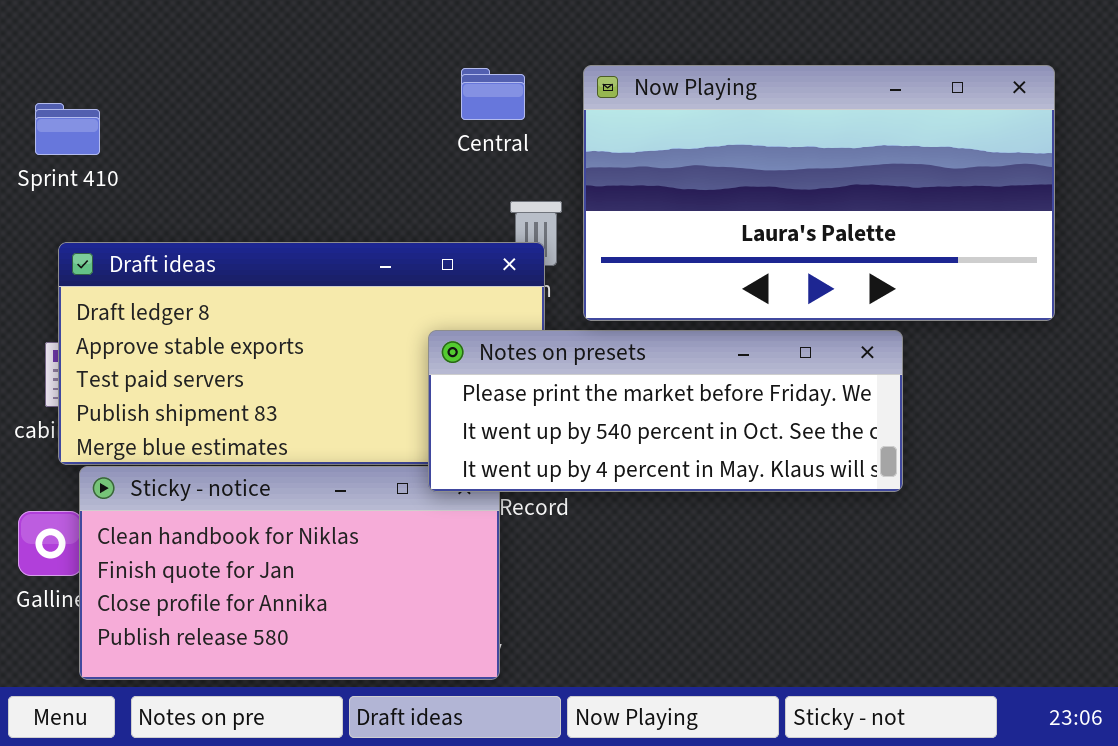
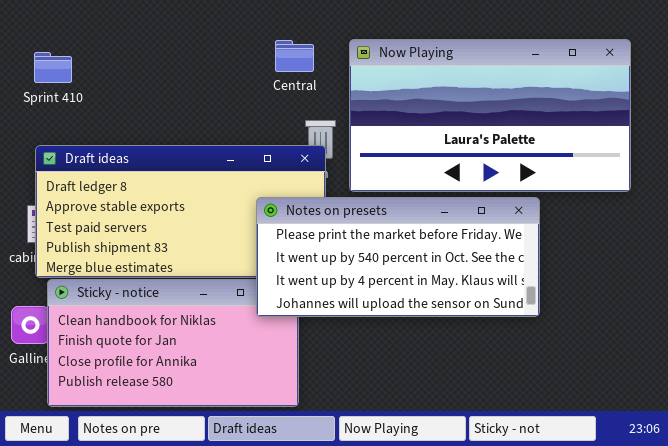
Sprint 410: [35,103,100,155] -> [34,52,72,83], moved
Notes on presets: [428,330,903,492] -> [256,197,540,317], resized

